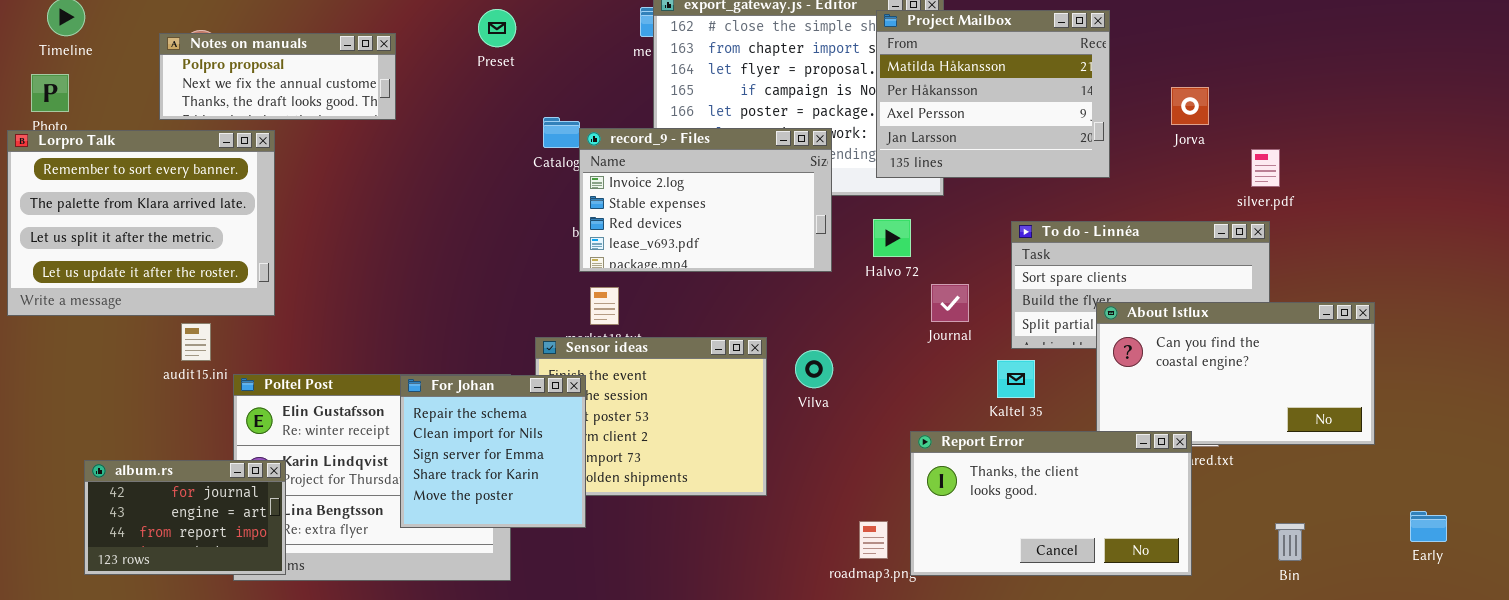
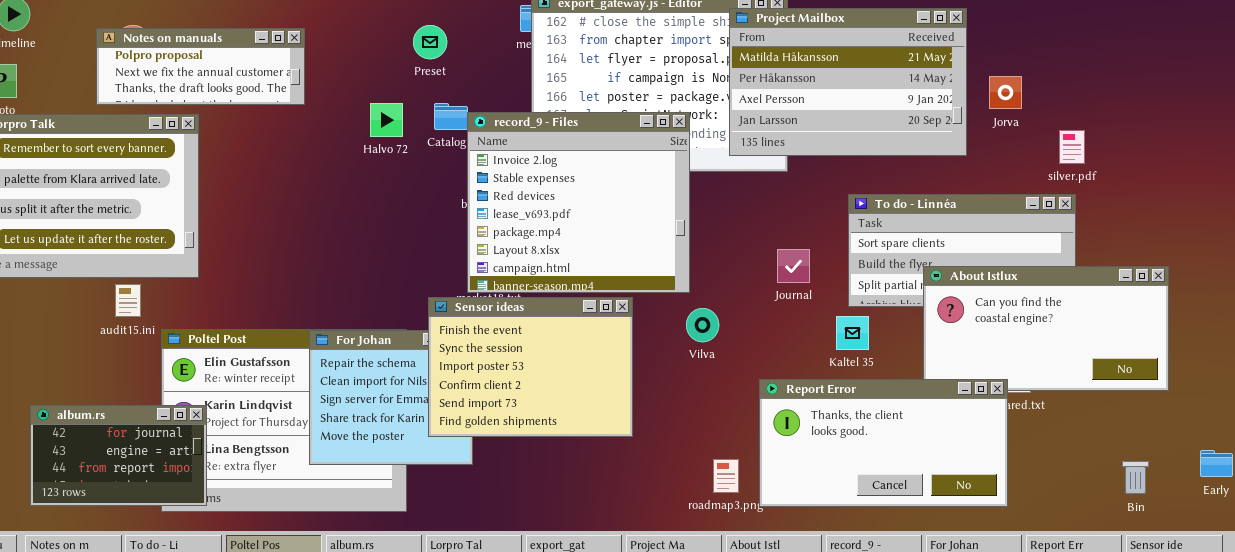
Preset: [478,9,516,47] -> [413,25,447,59], moved
Project Mailbox: [876,10,1110,178] -> [729,8,967,156], resized
record_9 - Files: [579,128,832,272] -> [467,112,690,293], resized
Halvo 72: [873,219,911,257] -> [370,103,403,137], moved
Sensor ideas: [535,337,767,496] -> [428,297,633,437], raised
Vilva: [795,350,833,388] -> [686,308,719,342], moved
Bin: [1275,523,1305,561] -> [1122,461,1149,494], moved

